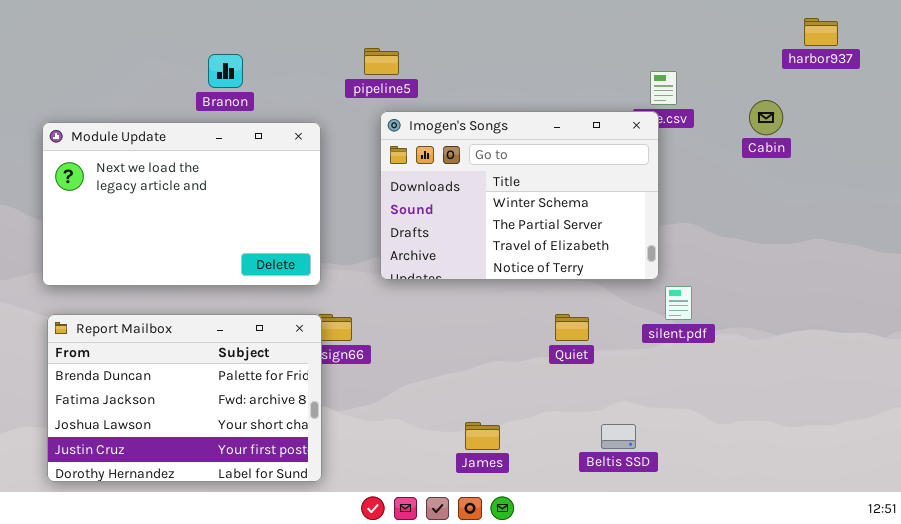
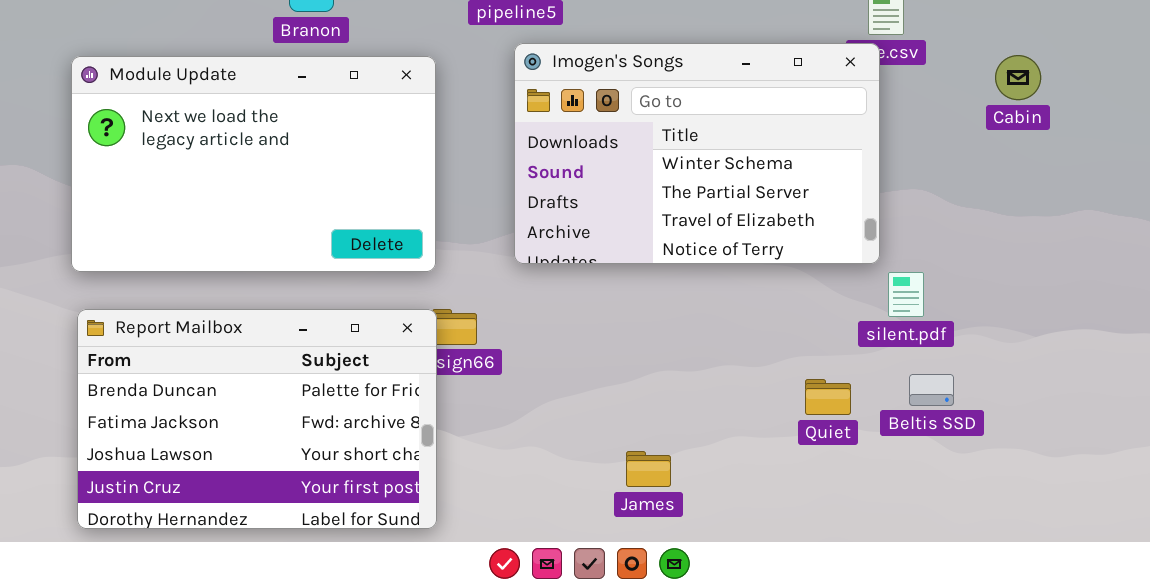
Cabin: [749,100,783,135] -> [995,55,1041,100], moved
Quiet: [555,314,589,341] -> [805,379,851,415], moved
Beltis SSD: [601,424,636,449] -> [909,374,954,406], moved

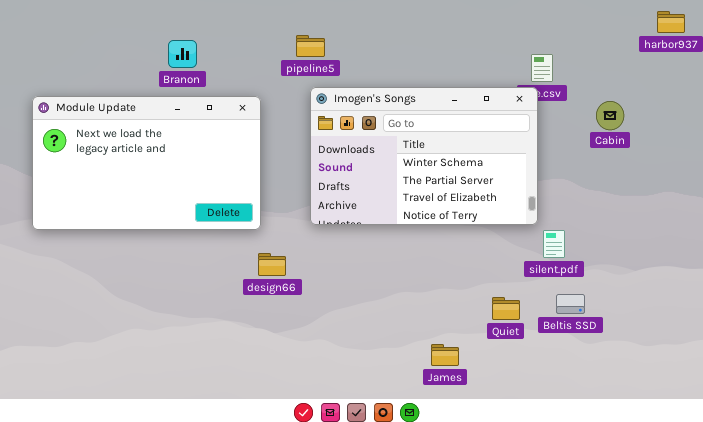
Cabin: [995,55,1041,100] -> [596,101,624,130], moved
Report Mailbox: [77,309,437,529] -> none, closed
James: [626,451,671,487] -> [431,344,459,366], moved

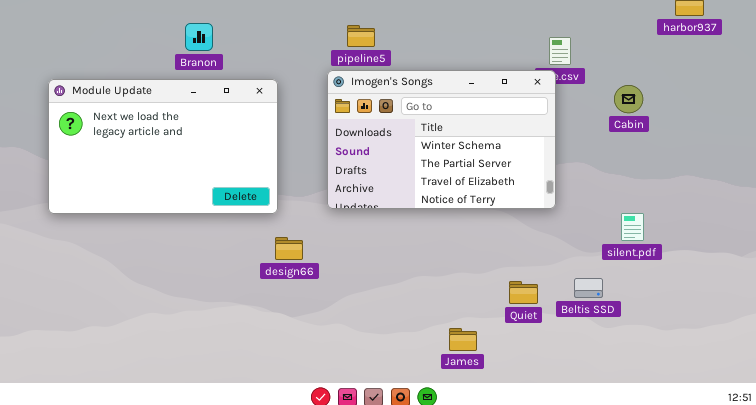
pipeline5: [296,35,325,57] -> [347,25,375,47], moved
silent.pdf: [543,230,565,258] -> [621,213,644,241], moved

